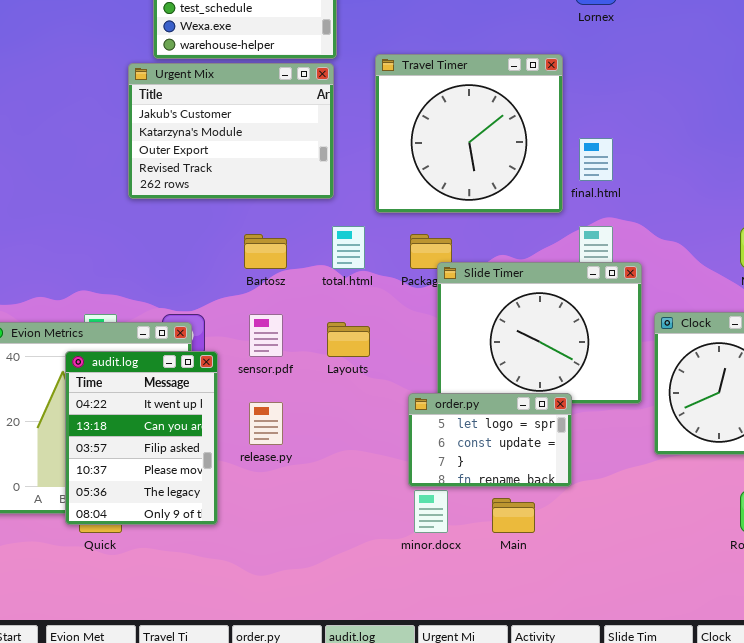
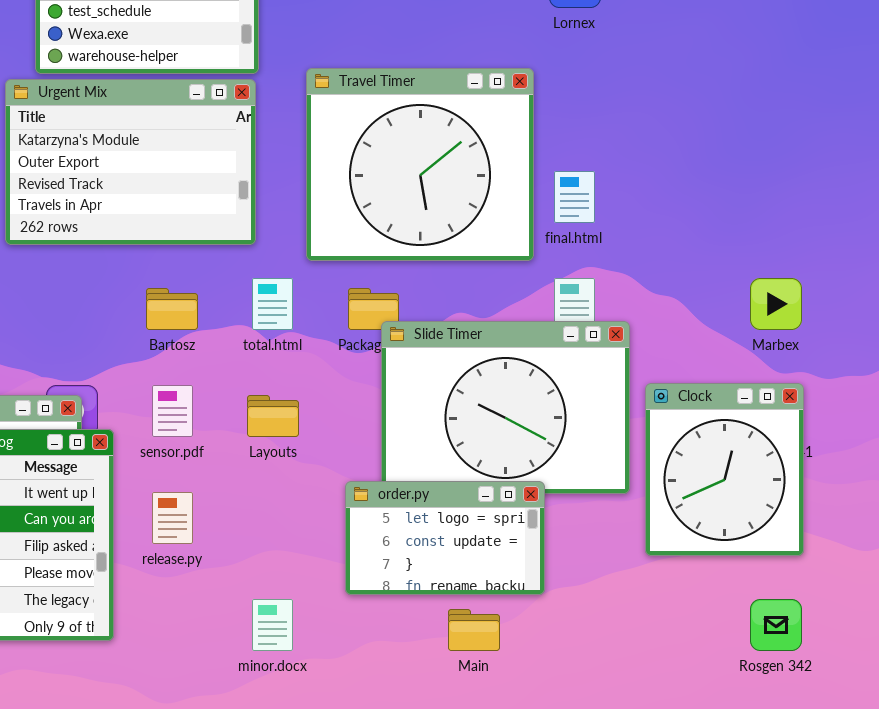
Urgent Mix: [128,63,334,199] -> [5,79,256,245], scrolled down 1 row
minor.docx: [414,490,448,533] -> [252,599,293,651], moved

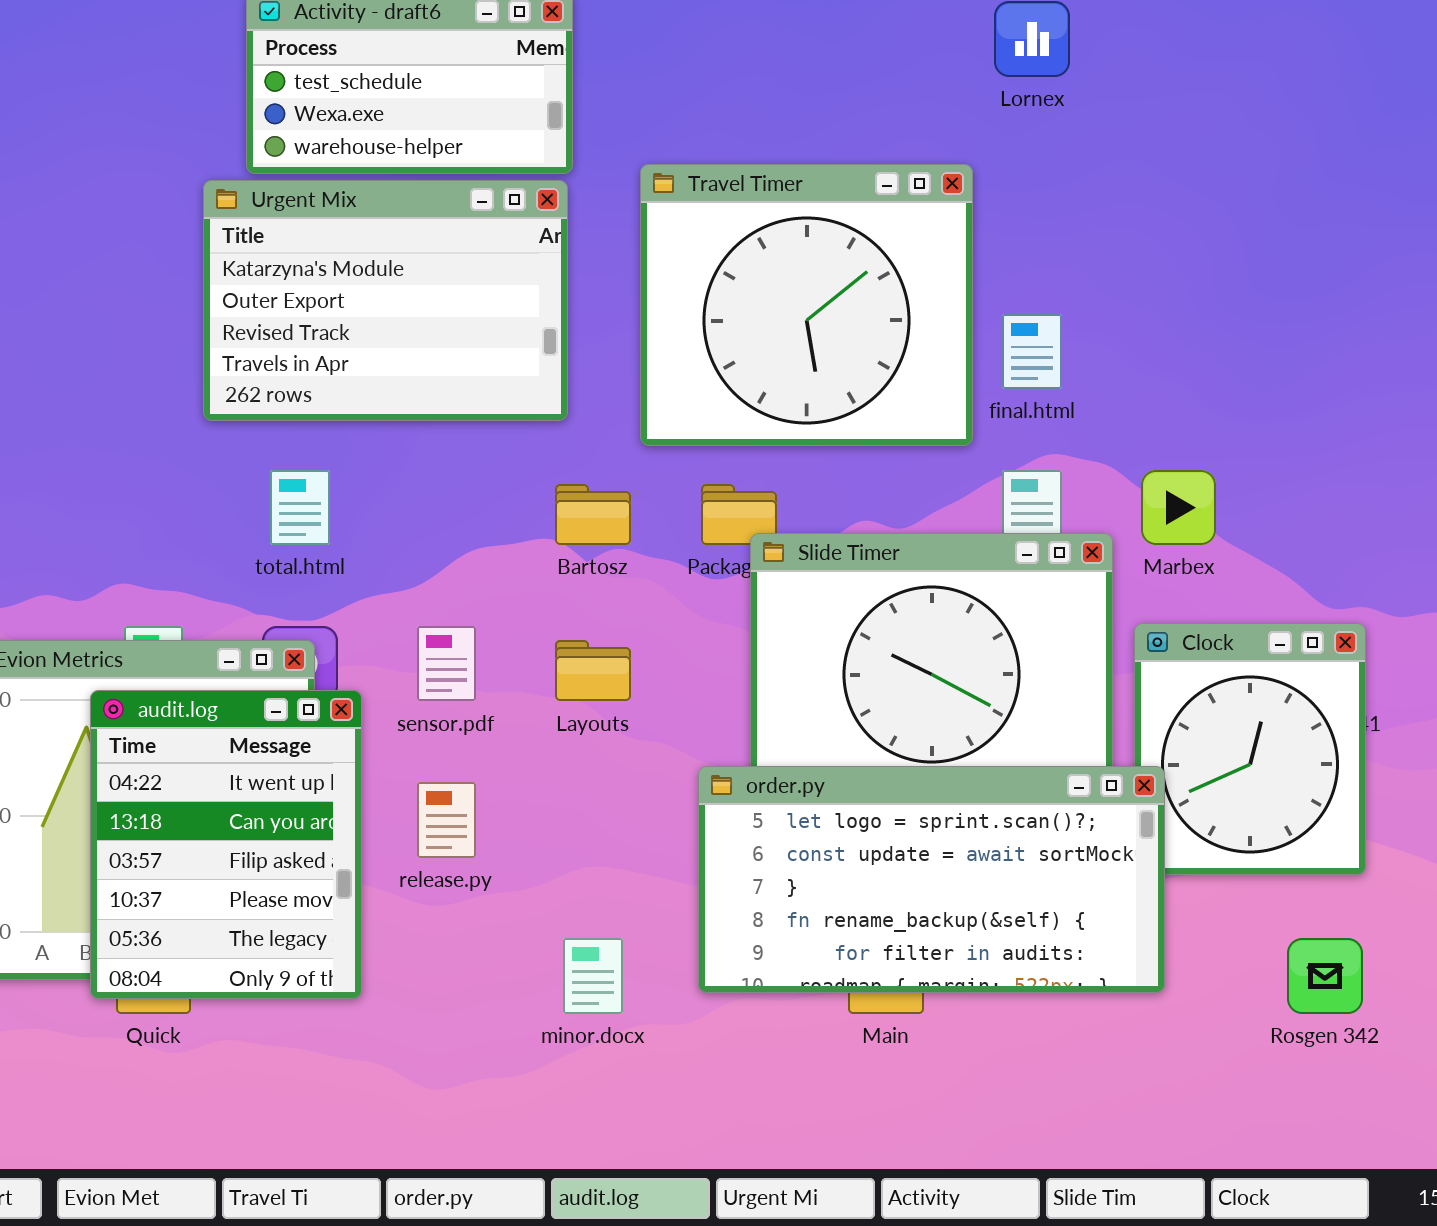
total.html: [252,278,293,330] -> [270,470,330,545], moved
Marbex: [750,278,802,330] -> [1141,470,1216,545], moved
Bartosz: [146,288,198,330] -> [555,484,631,545], moved
order.py: [345,481,545,595] -> [698,766,1165,993], resized

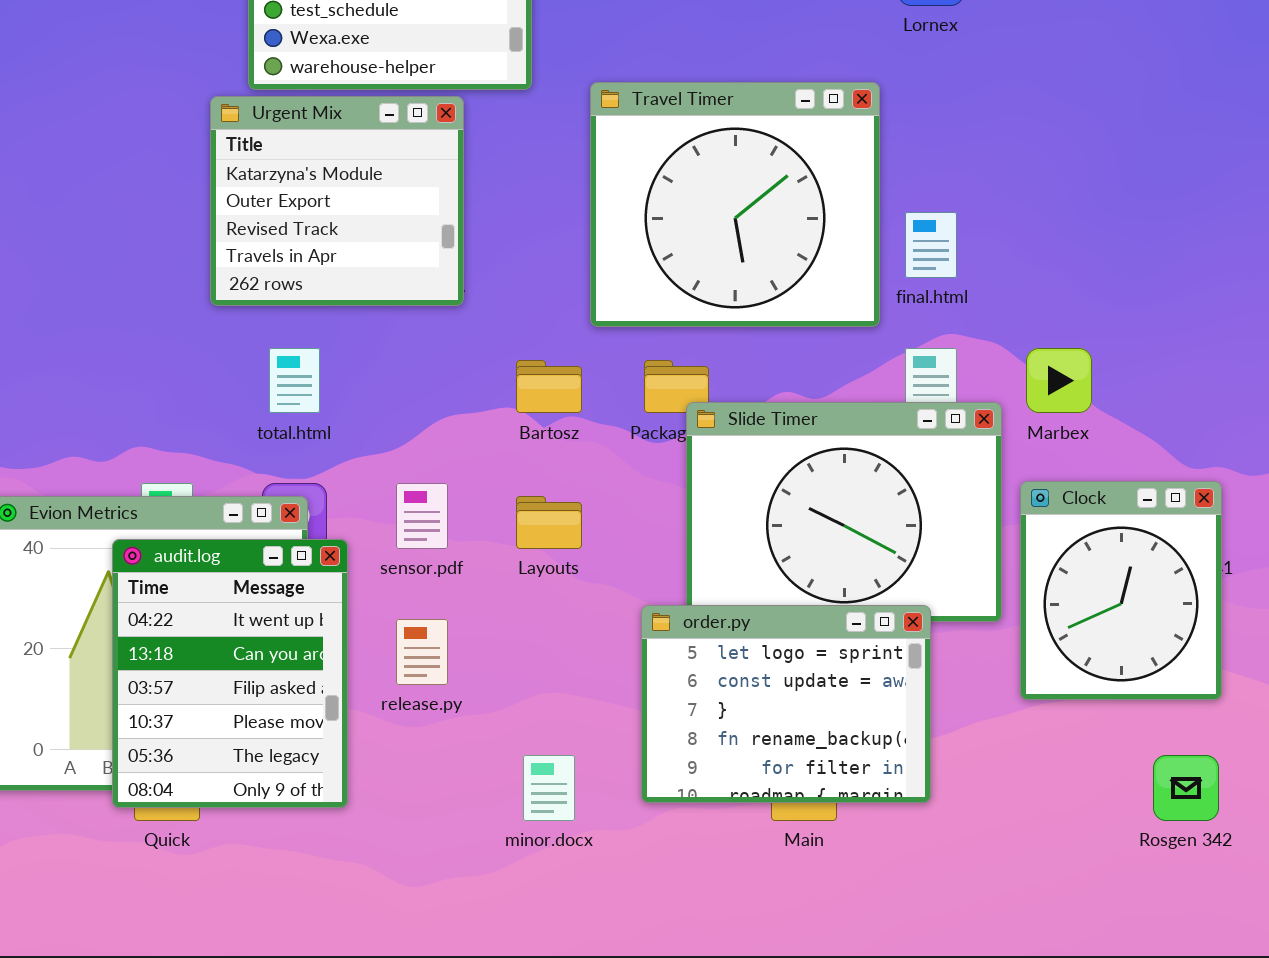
Urgent Mix: [203,180,568,421] -> [210,96,464,306], resized
order.py: [698,766,1165,993] -> [641,605,931,803], resized

